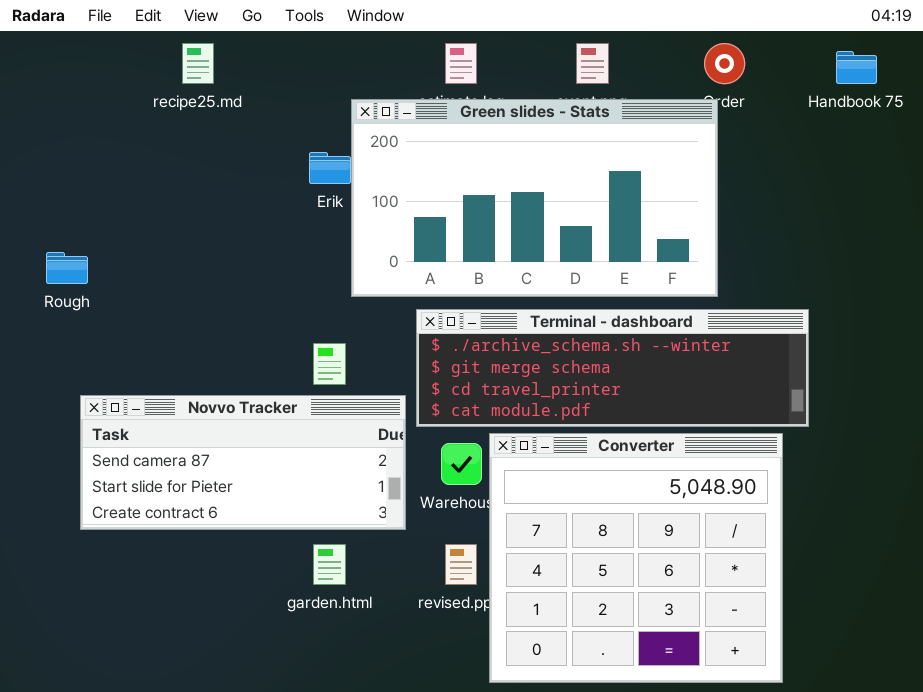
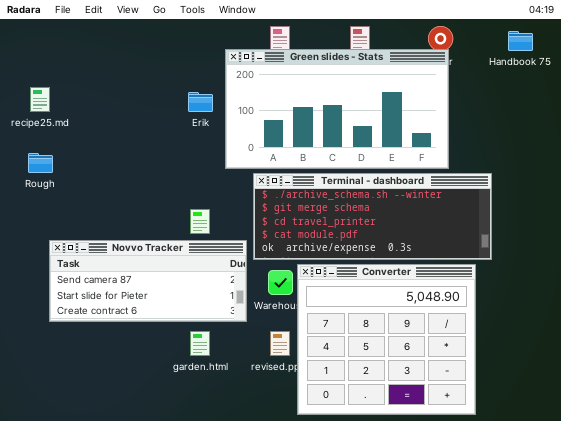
recipe25.md: [182,43,214,84] -> [30,87,50,112], moved
Green slides - Stats: [351,99,718,297] -> [225,49,449,169], moved
Terminal - dashboard: [416,309,809,427] -> [253,173,492,260], resized

